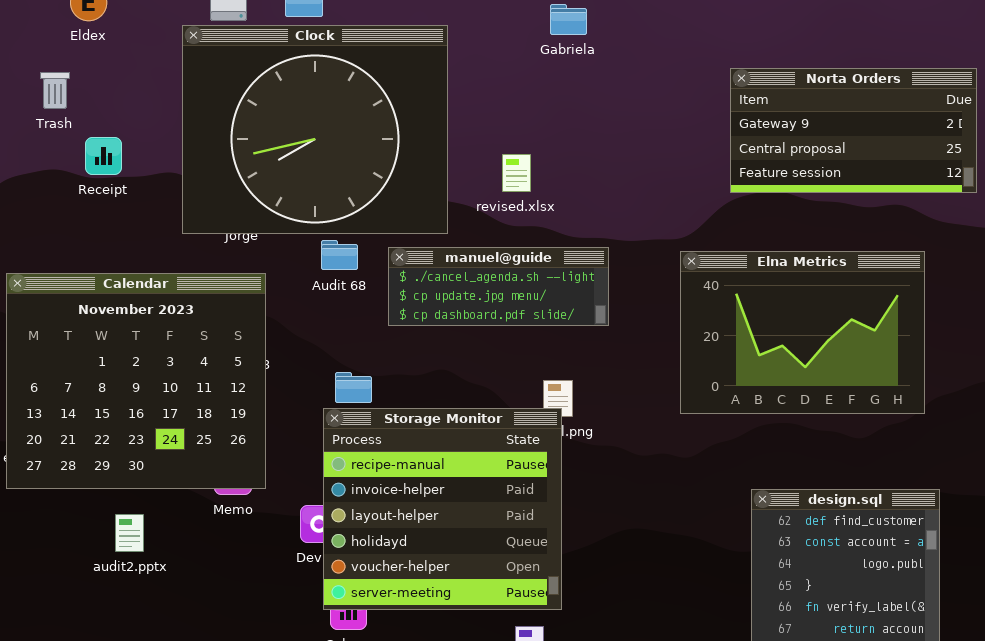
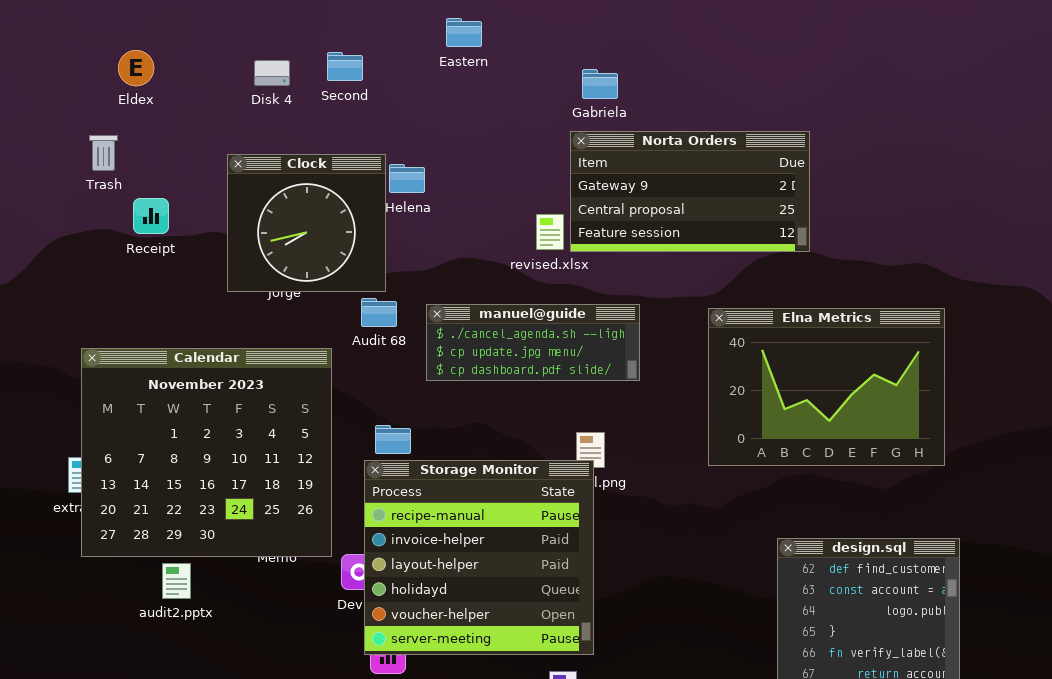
Clock: [182,25,448,234] -> [227,154,386,292], resized
Norta Orders: [730,68,977,193] -> [570,131,810,252], moved
Calendar: [6,273,266,489] -> [81,348,332,557], moved

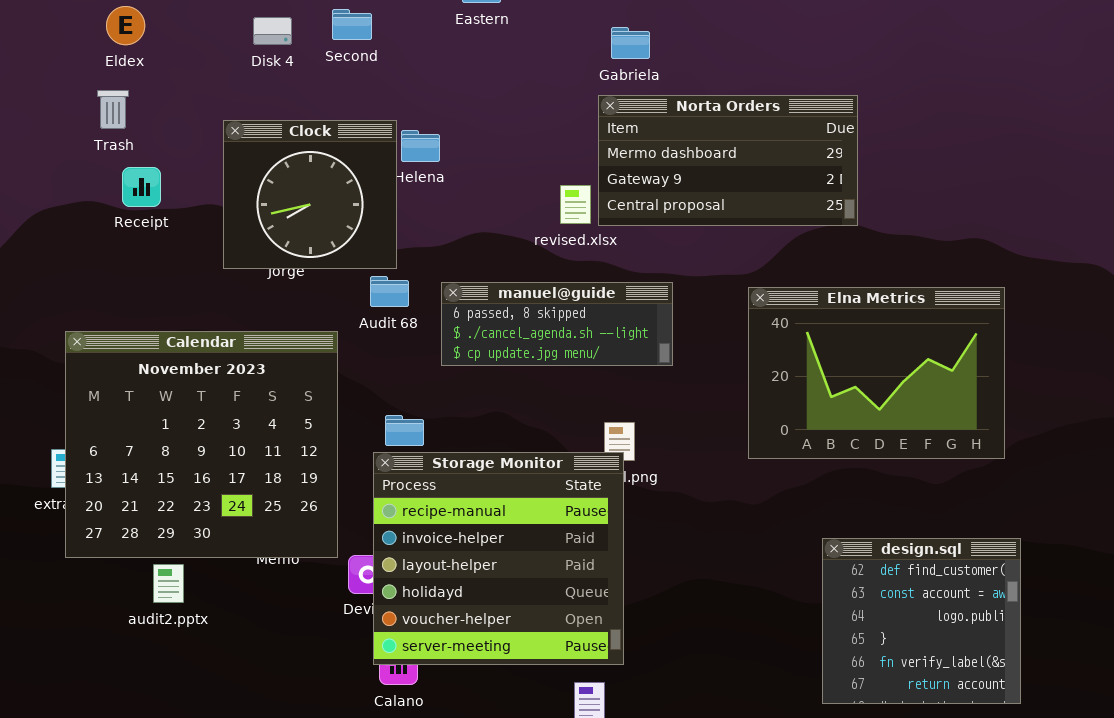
Norta Orders: [570,131,810,252] -> [598,95,858,226], scrolled up 1 row
Trash: [89,135,118,171] -> [97,90,129,129], moved
manuel@guide: [426,304,640,381] -> [441,282,673,366], scrolled up 1 row

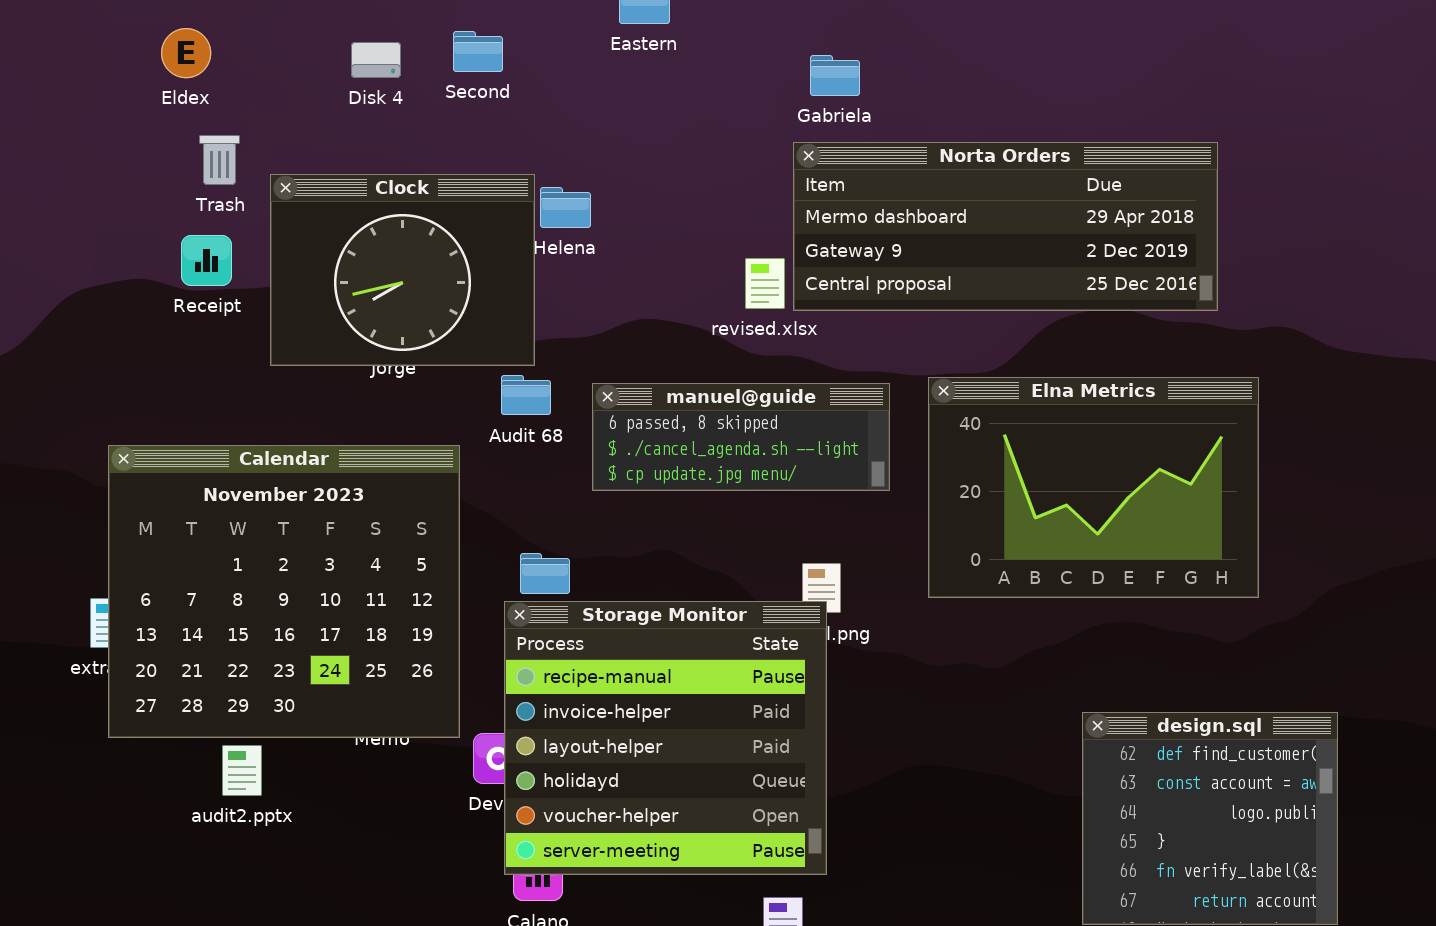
Trash: [97,90,129,129] -> [199,135,240,185], moved
Norta Orders: [598,95,858,226] -> [793,142,1218,311], resized
Clock: [223,120,397,269] -> [270,174,535,366], resized
Elna Metrics: [748,287,1005,459] -> [928,377,1259,598], moved

